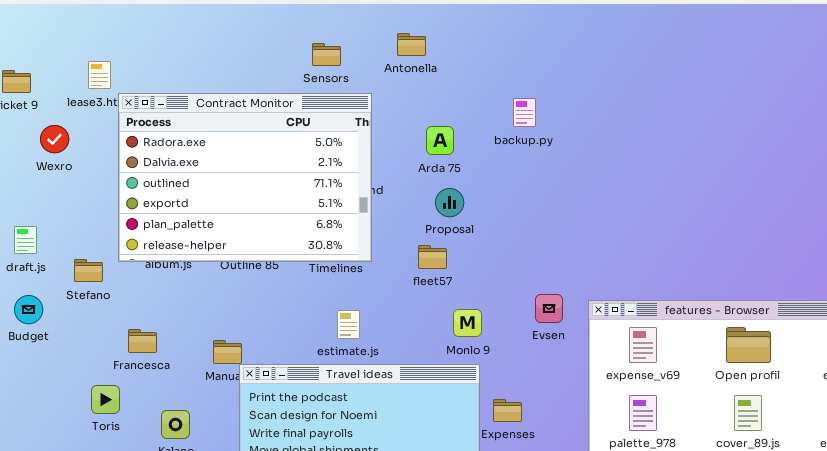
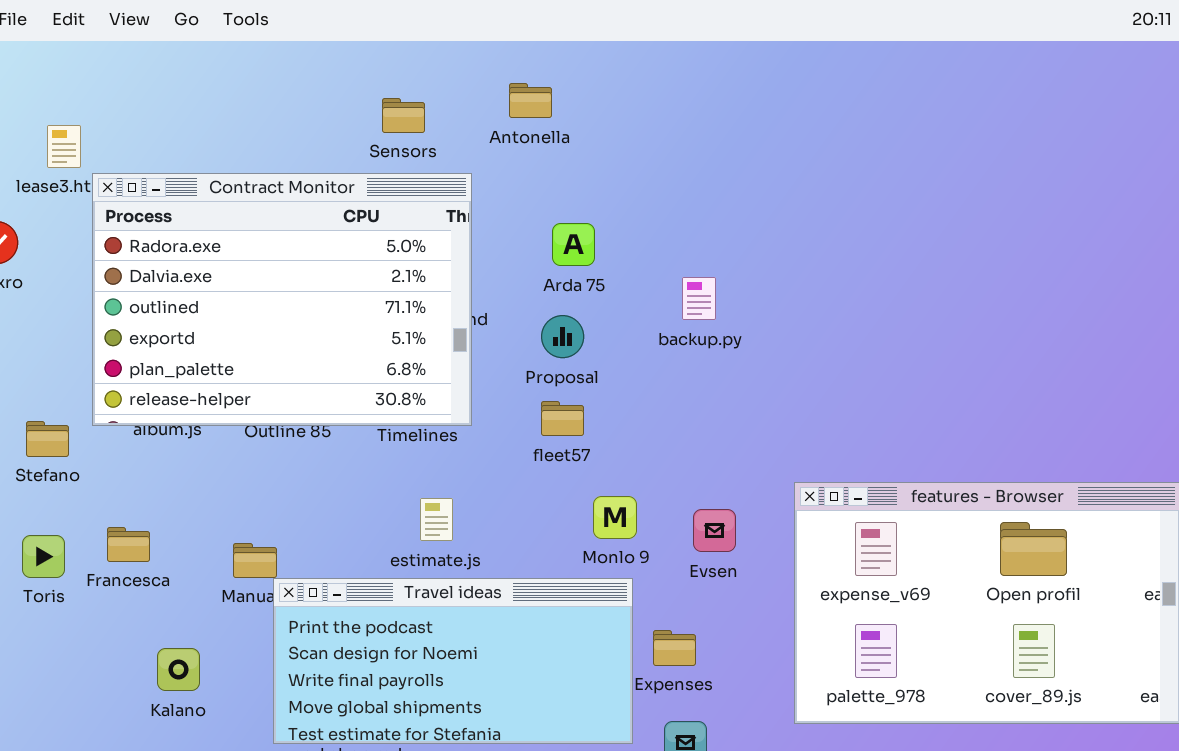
backup.py: [513,98,536,127] -> [682,277,716,320], moved
Proposal: [435,188,464,217] -> [541,315,584,358], moved
Evsen: [535,294,563,323] -> [693,509,736,552], moved
Toris: [91,385,120,414] -> [22,535,65,578], moved

